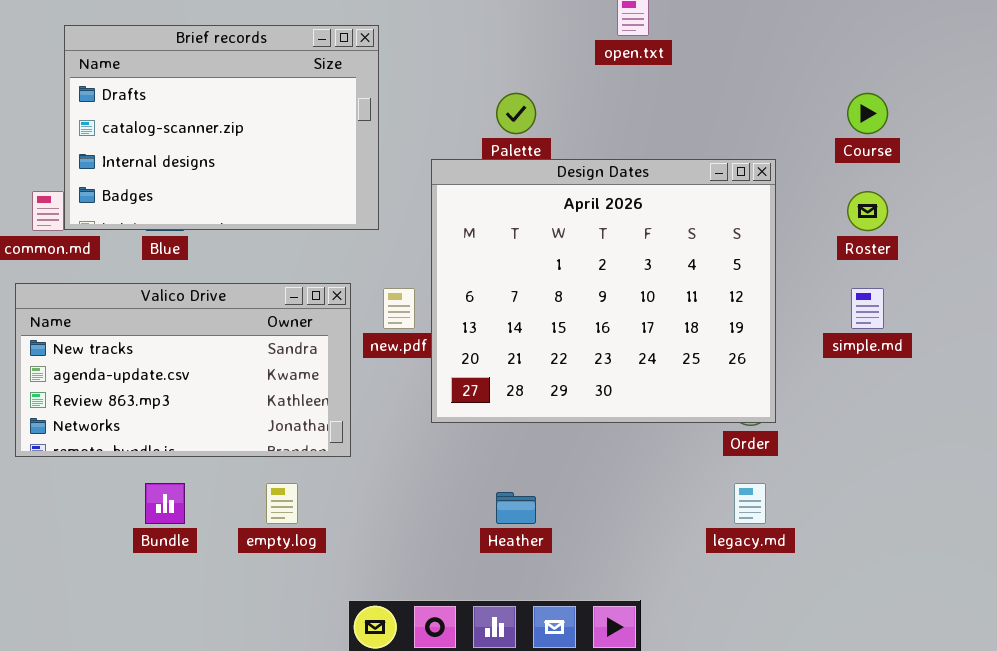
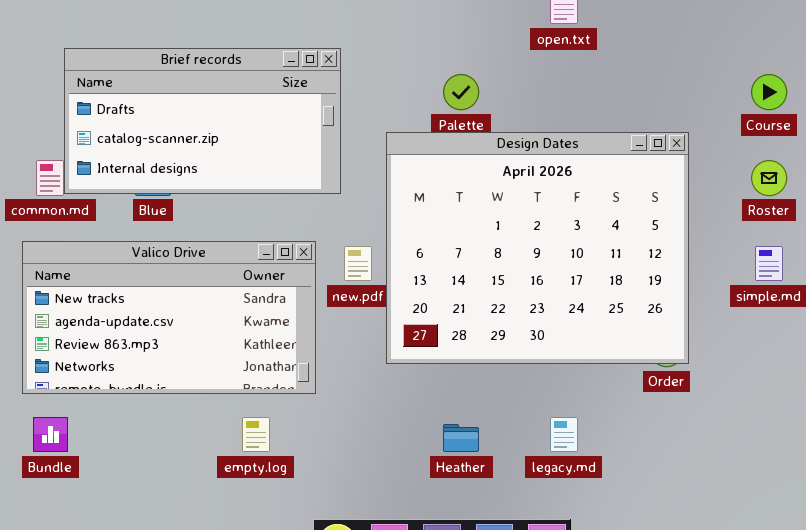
Brief records: [64,25,379,230] -> [64,48,341,194], resized
Bundle: [145,483,185,524] -> [33,417,68,452], moved
legacy.md: [734,483,766,524] -> [550,417,578,452], moved

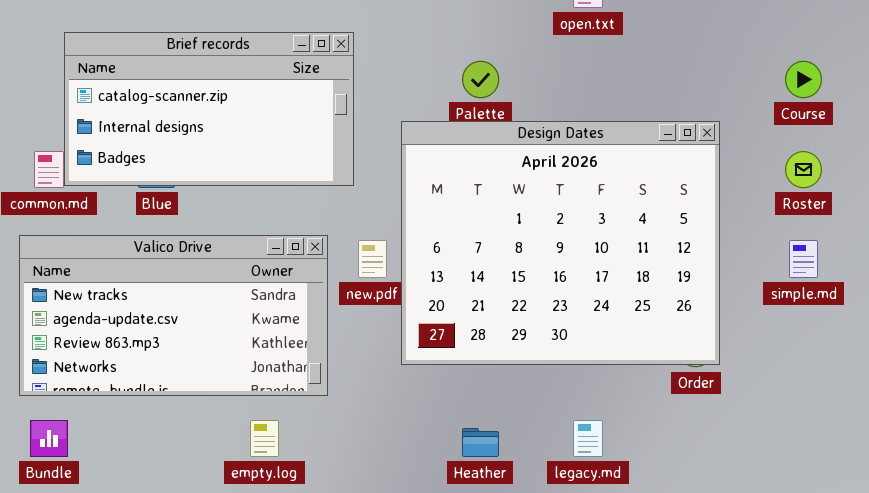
Brief records: [64,48,341,194] -> [64,32,354,186], scrolled down 1 row

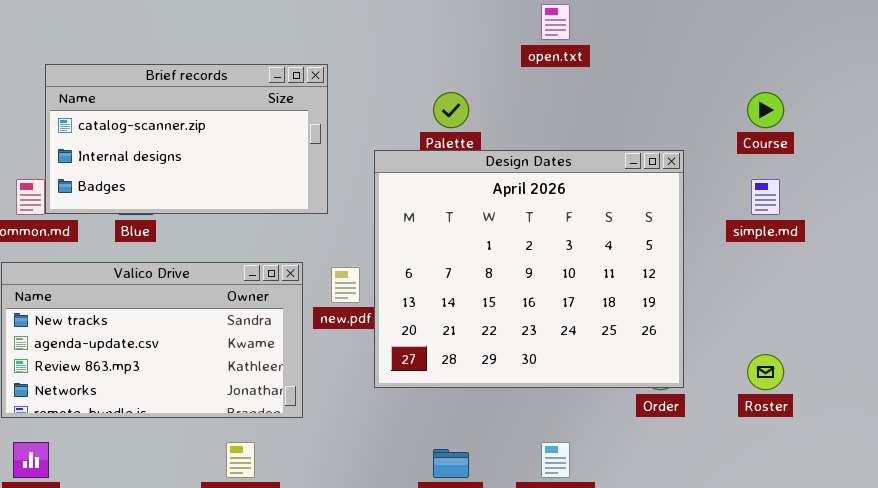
Roster: [785,151,822,188] -> [747,354,784,390], moved
simple.md: [789,240,818,278] -> [751,179,780,215], moved

